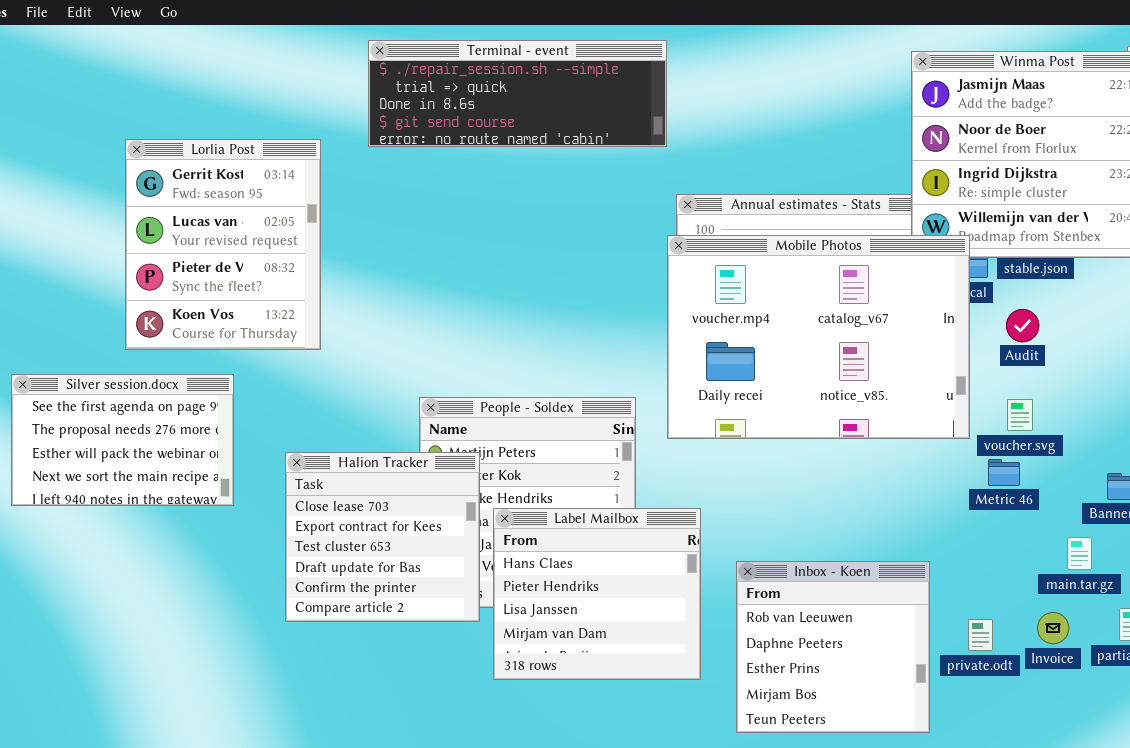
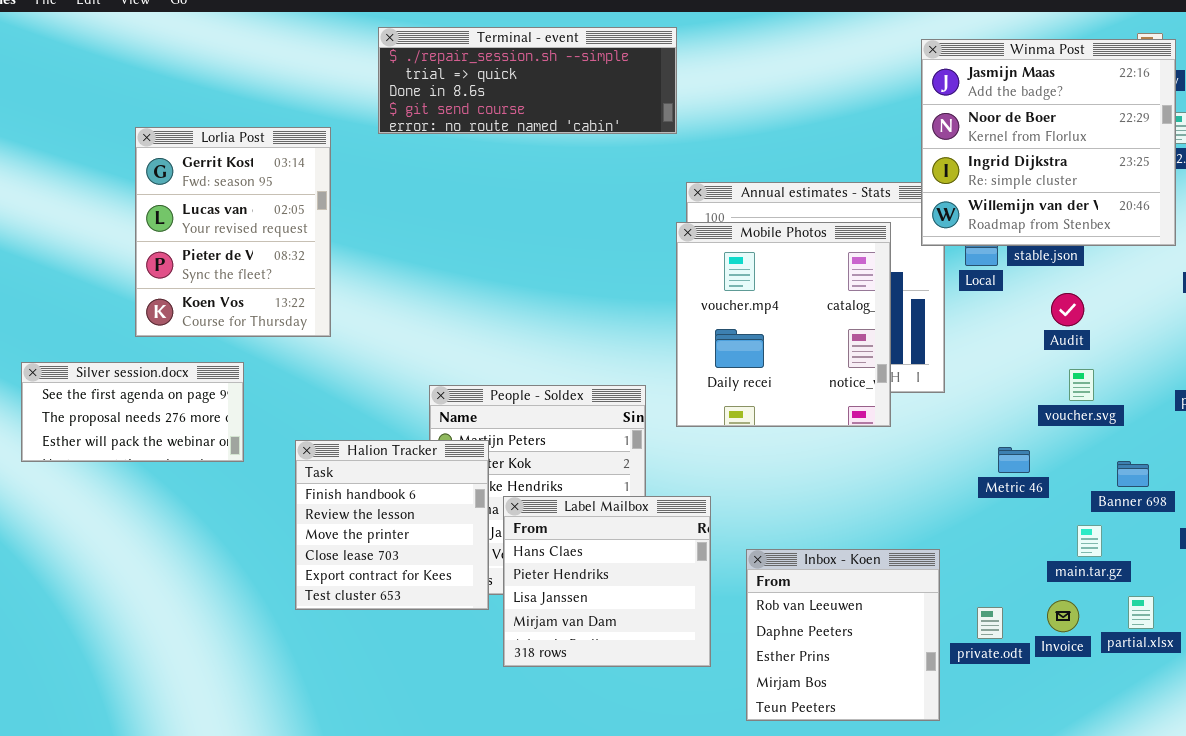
Mobile Photos: [667,235,970,439] -> [676,222,891,427], resized
Audit: [1006,309,1039,342] -> [1051,293,1084,326], moved
Silver session.docx: [11,374,234,506] -> [21,362,244,462], resized
voucher.svg: [1007,399,1033,431] -> [1069,369,1094,401], moved
Halion Tracker: [285,452,480,622] -> [295,440,489,610], scrolled up 3 rows

